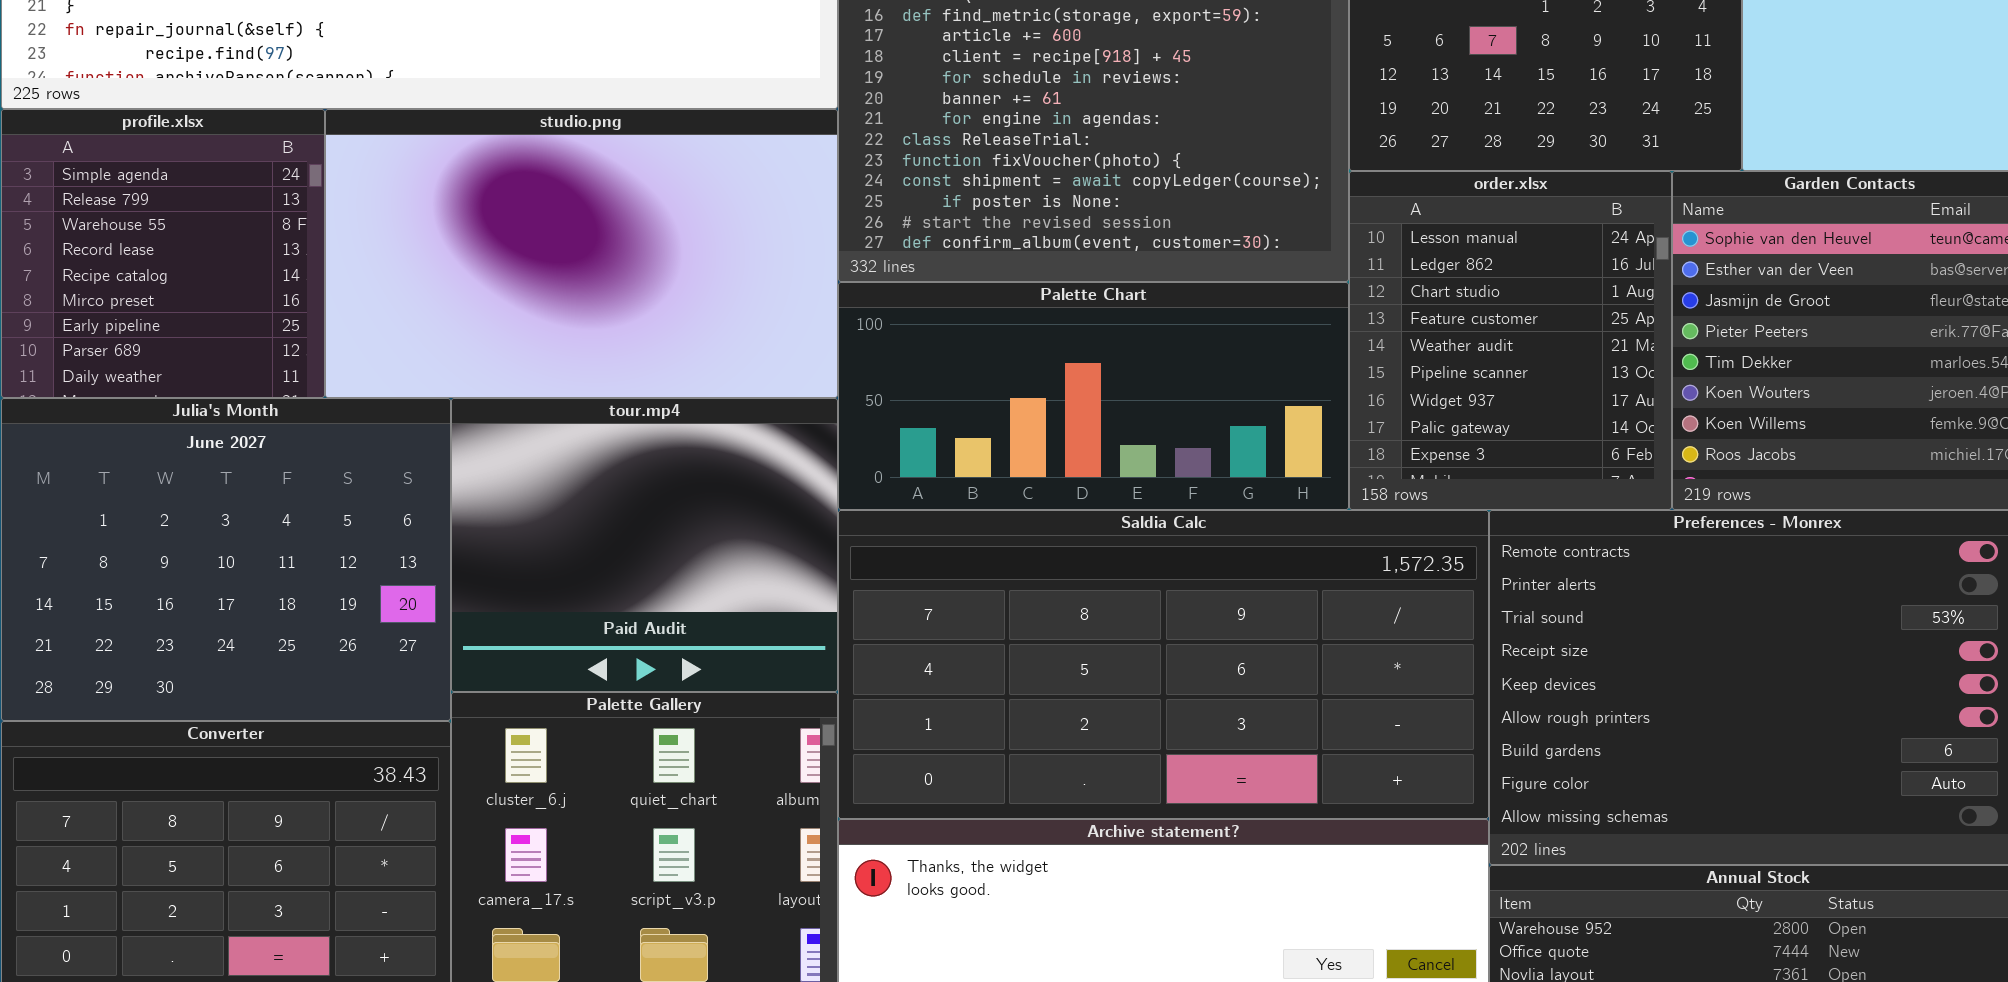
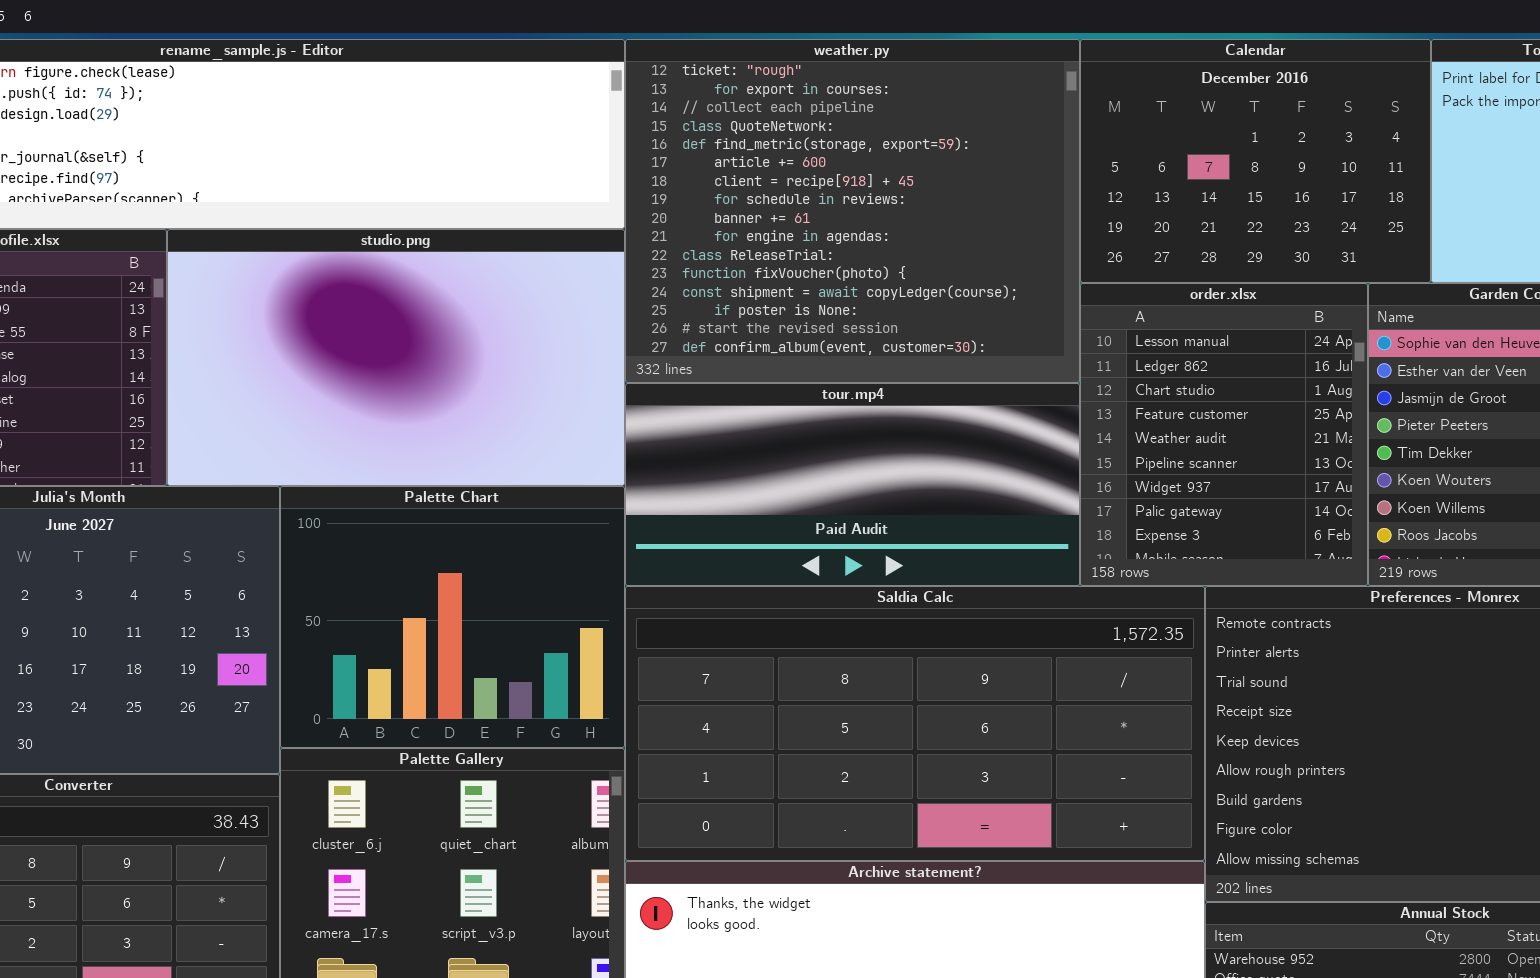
Palette Chart: [838,282,1349,510] -> [280,486,625,748], moved, resized
tour.mp4: [451,398,838,692] -> [625,383,1080,586], moved, resized

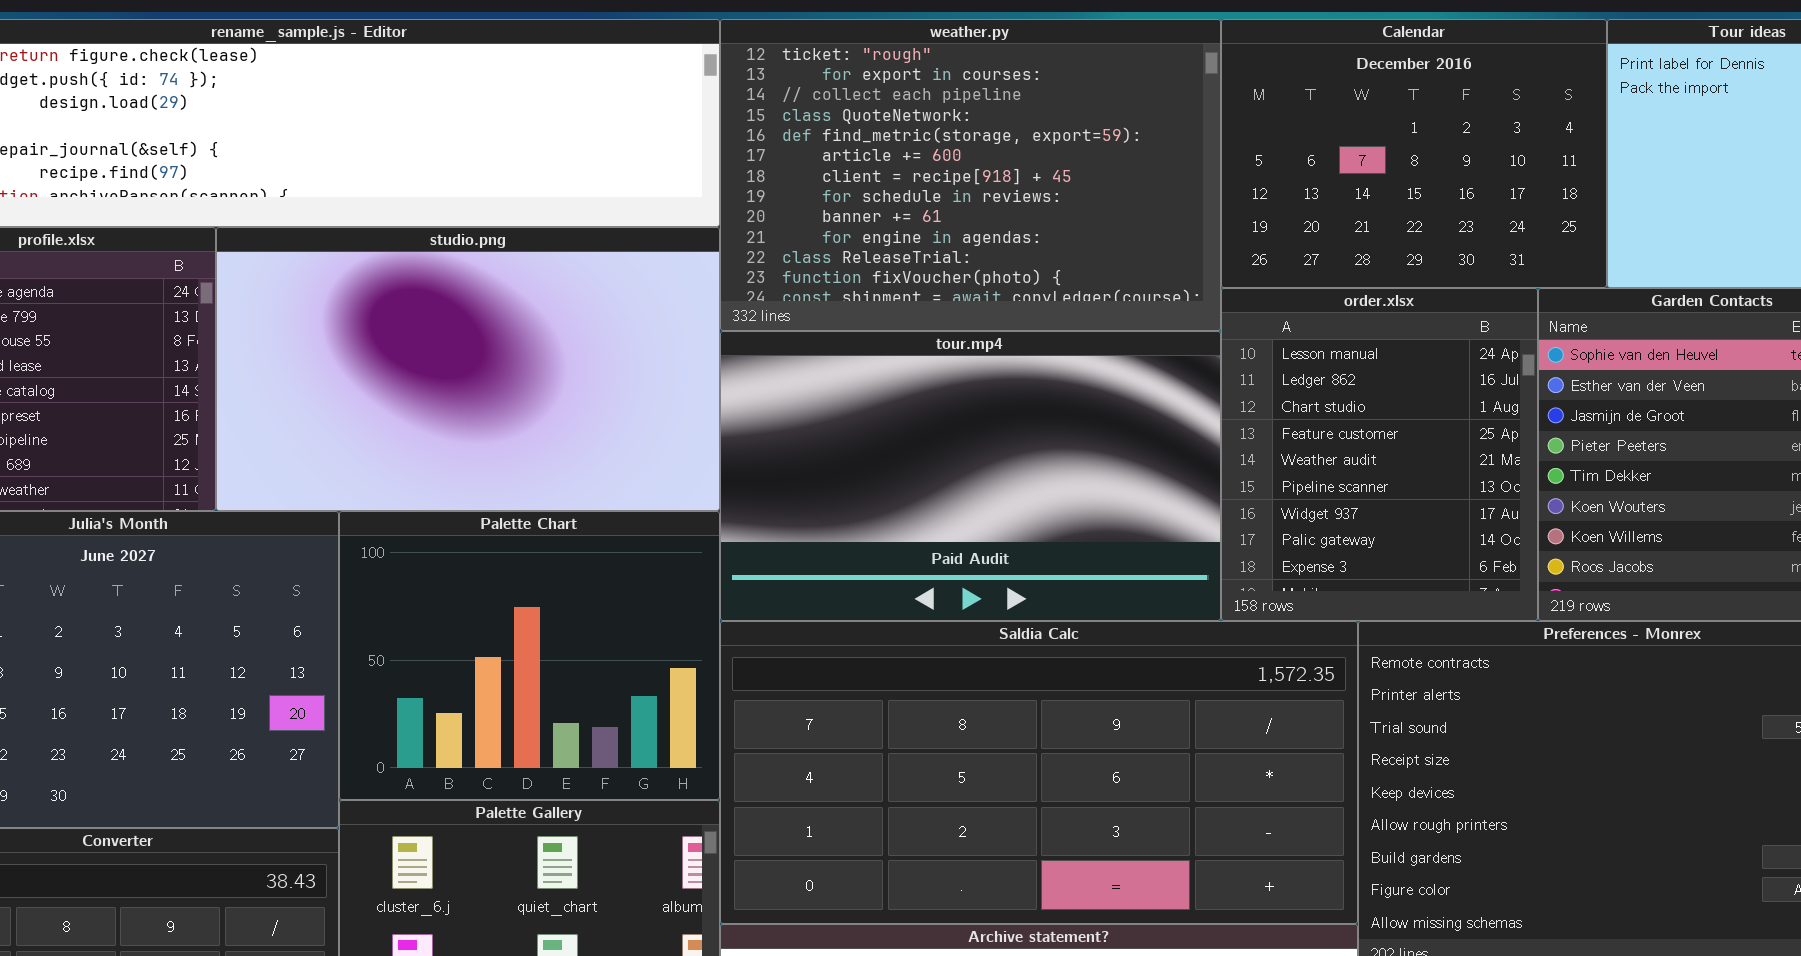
weather.py: [625,39,1080,383] -> [720,19,1221,331], resized
tour.mp4: [625,383,1080,586] -> [720,331,1221,621], resized

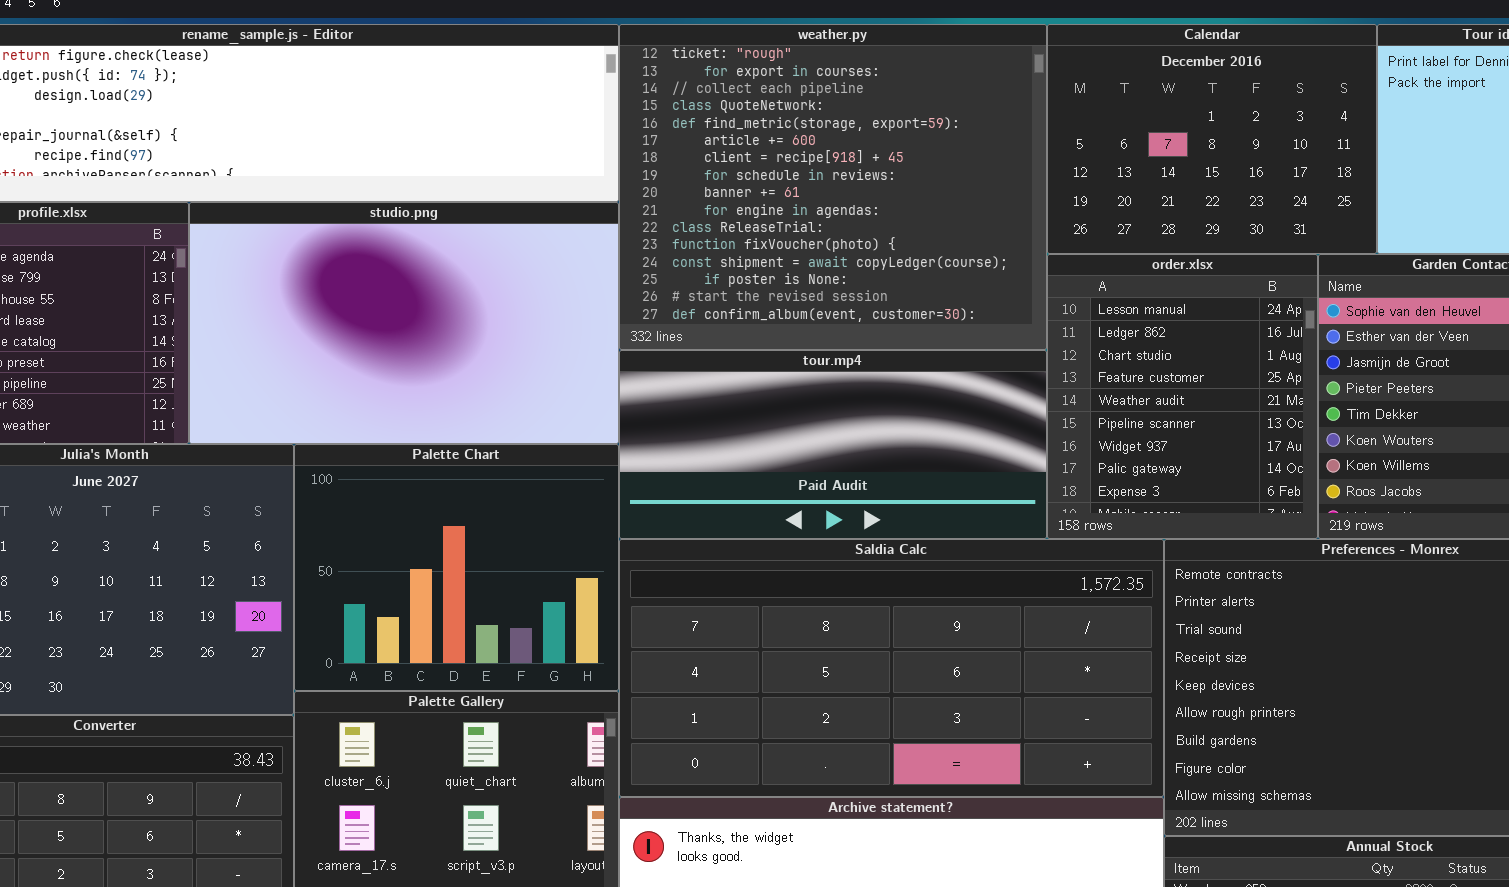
weather.py: [720,19,1221,331] -> [619,24,1047,350], resized
tour.mp4: [720,331,1221,621] -> [619,350,1047,539], resized

